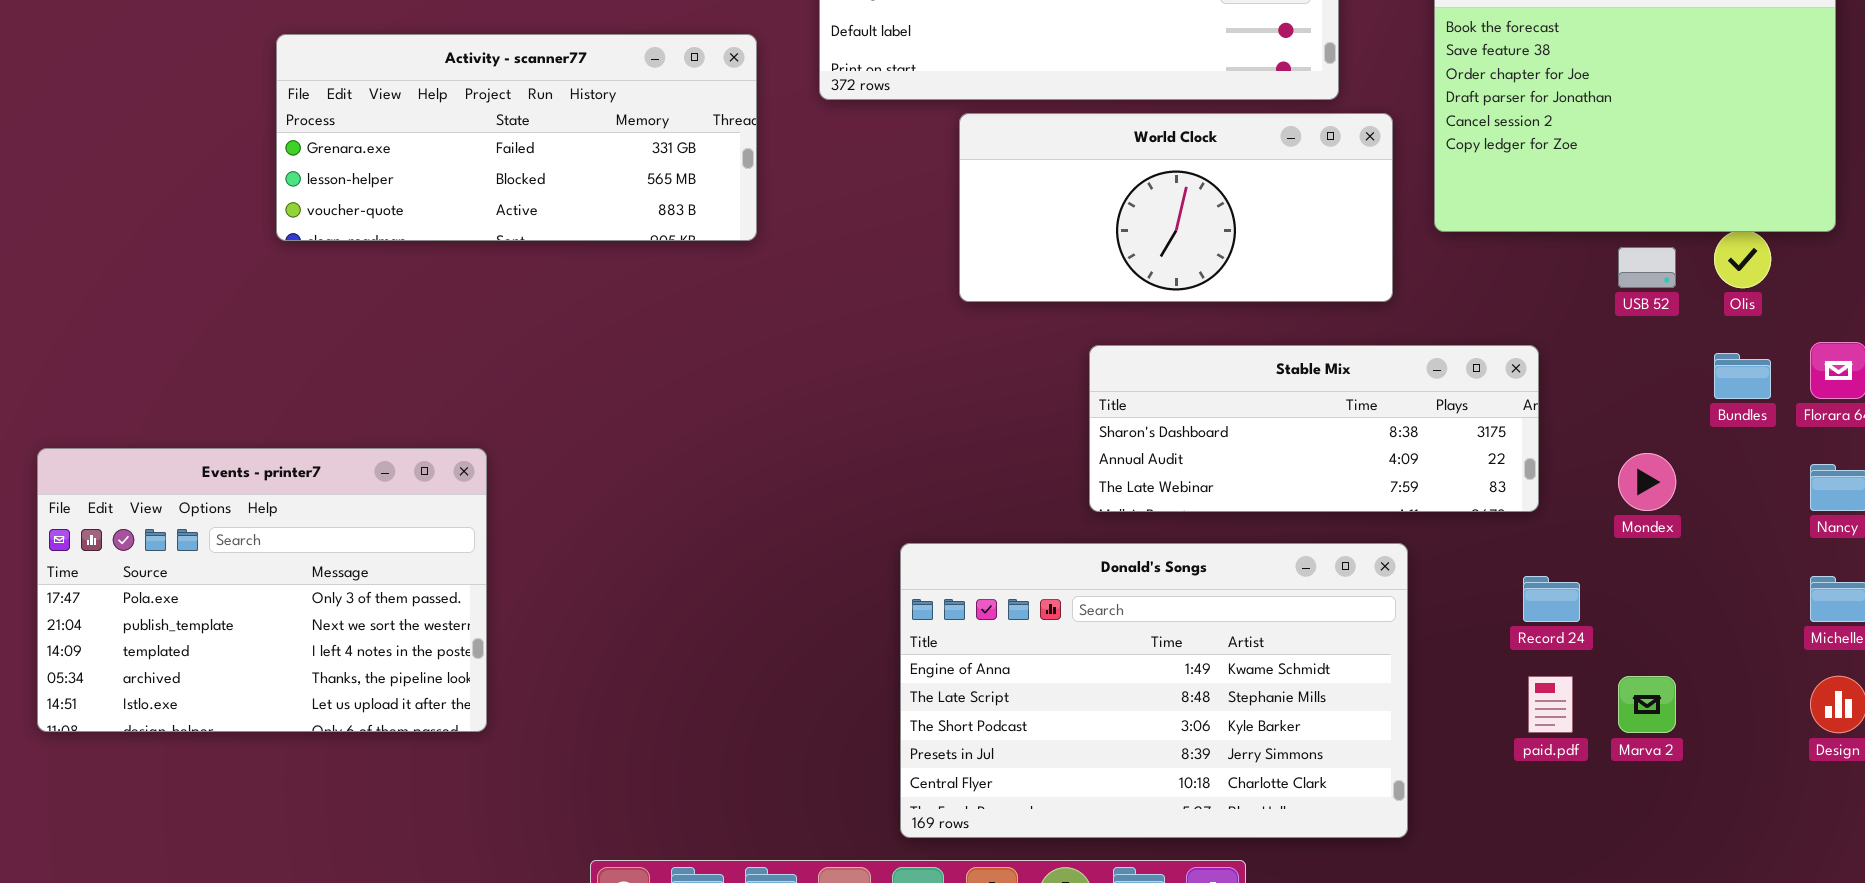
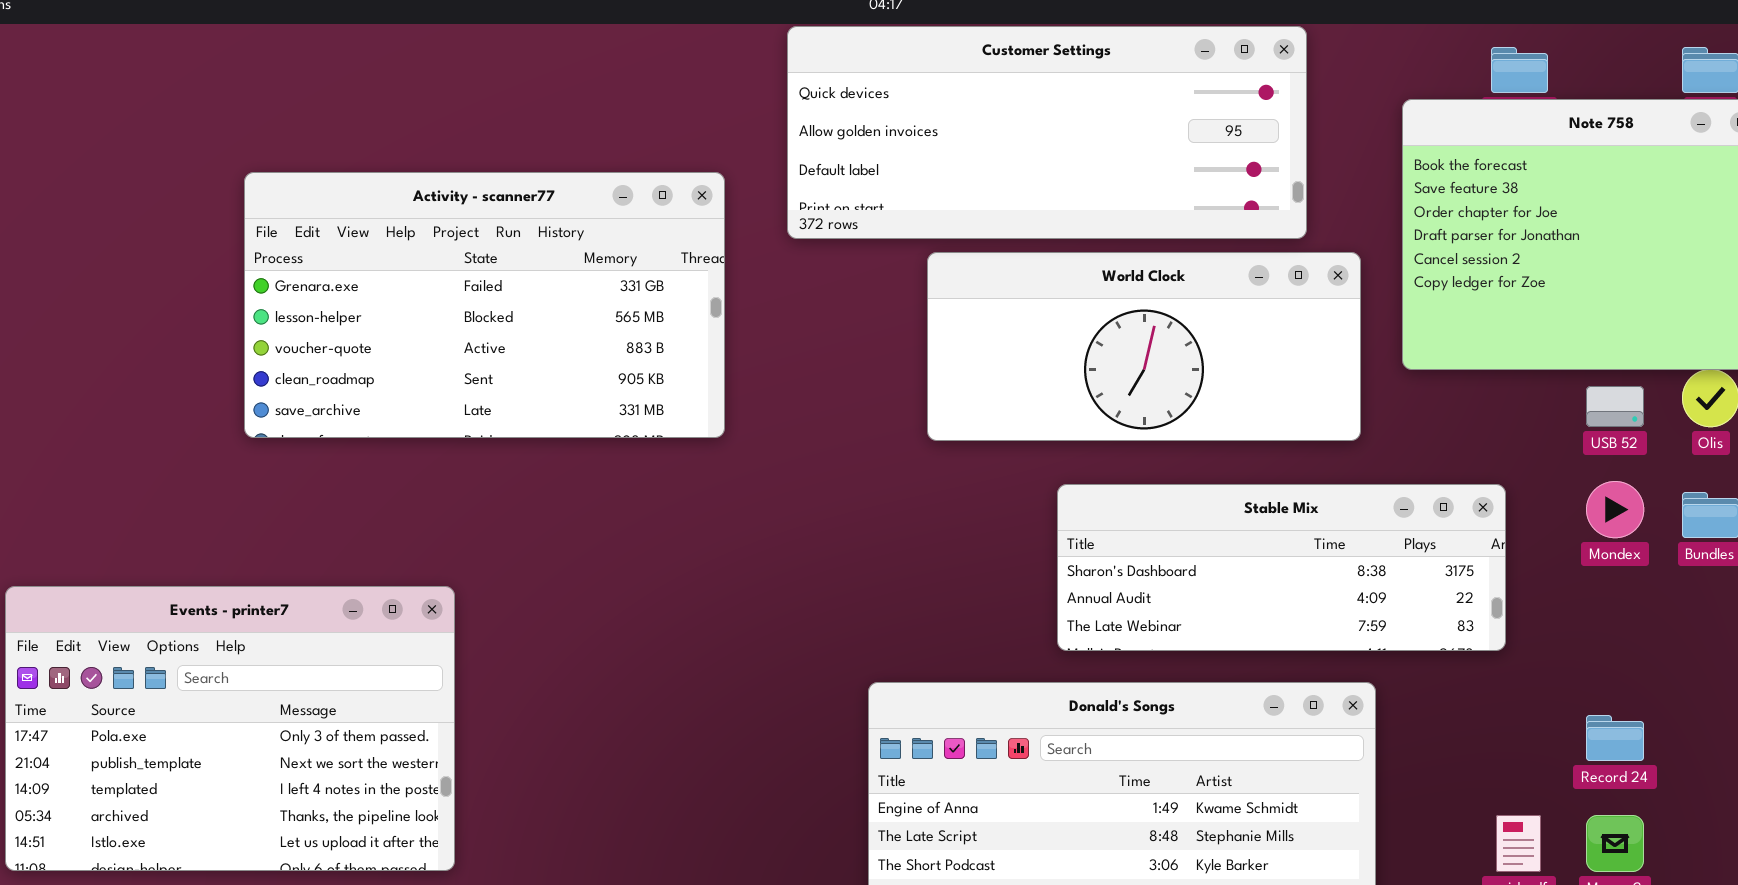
Activity - scanner77: [276,34,757,241] -> [244,172,725,438], resized
Mondex: [1618,453,1676,511] -> [1586,481,1644,538], moved
Record 24: [1523,576,1580,622] -> [1586,715,1644,761], moved

